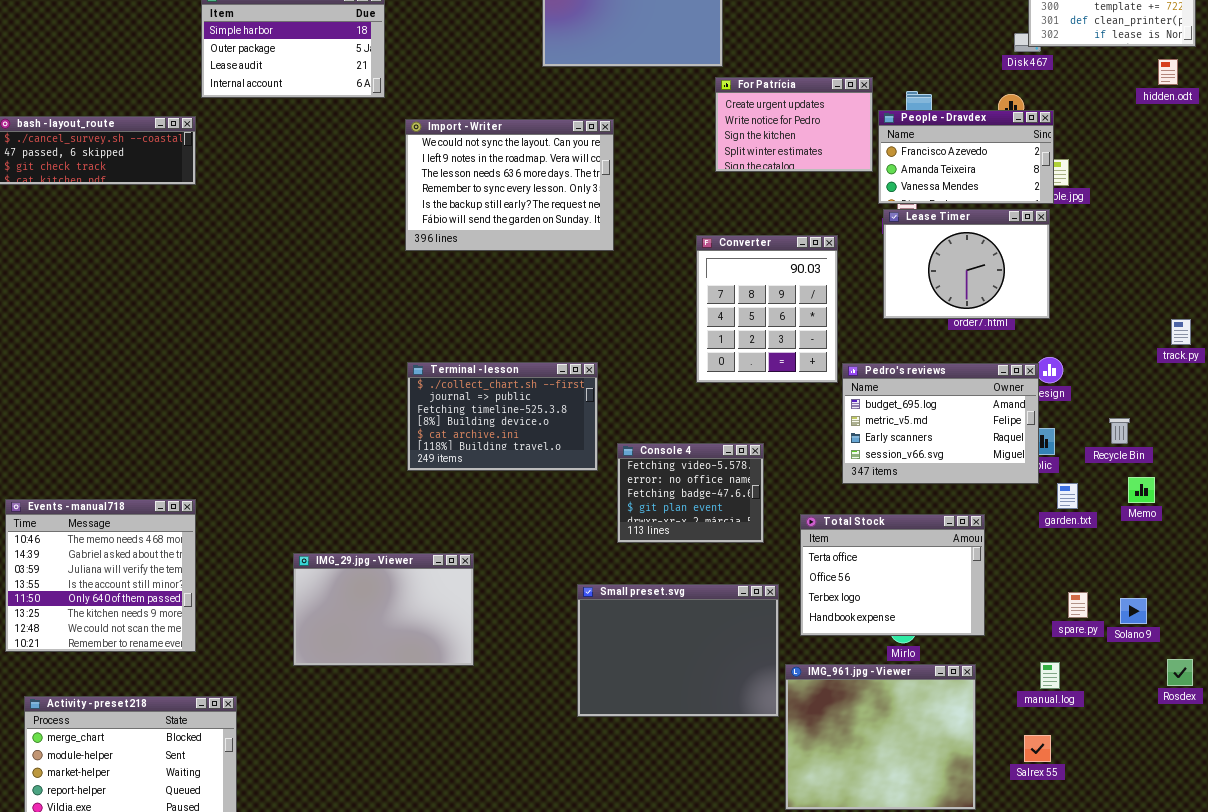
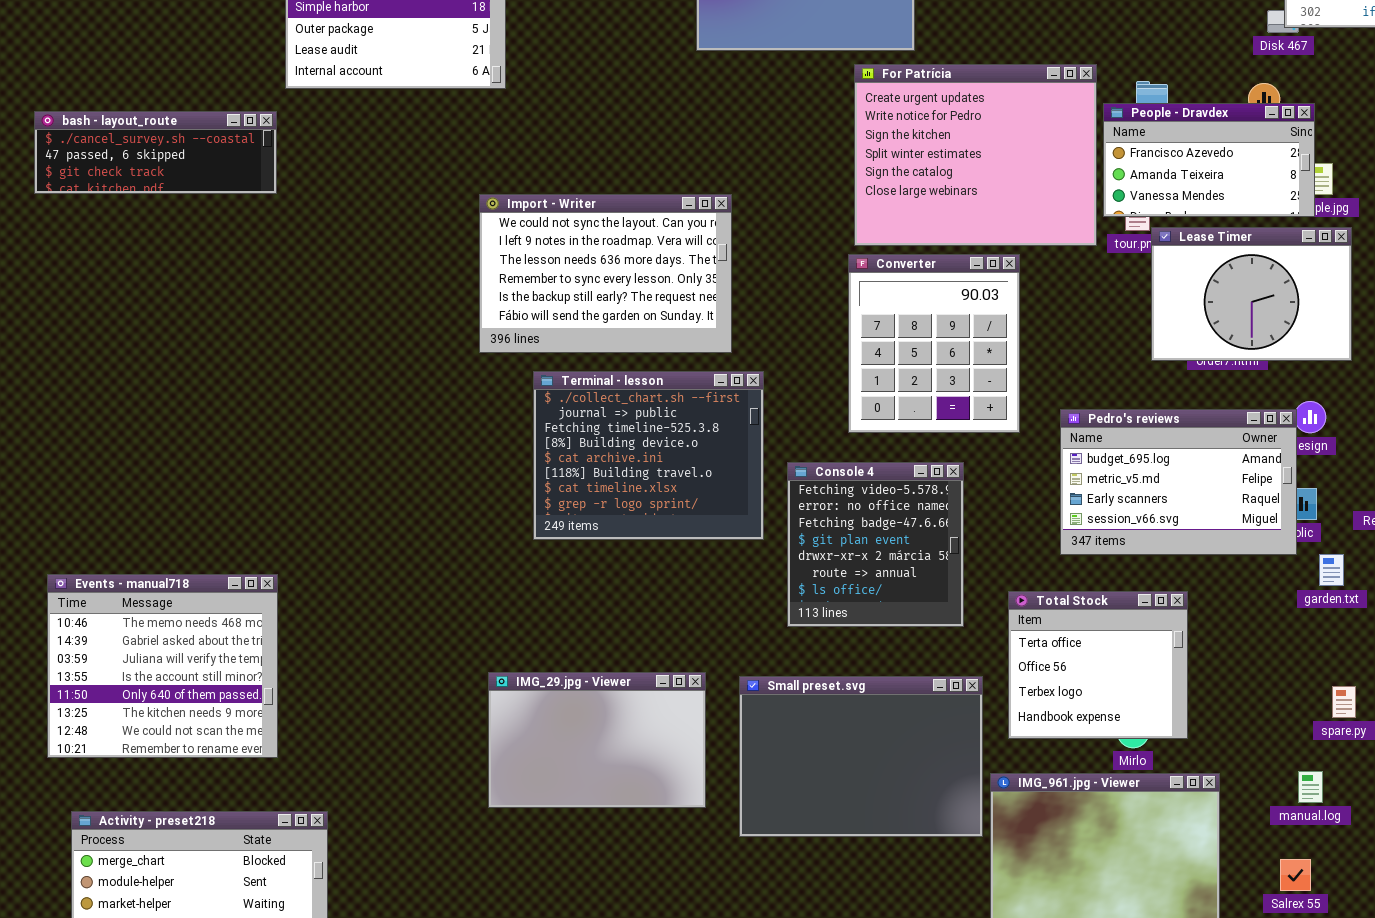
For Patrícia: [715,77,873,172] -> [854,64,1097,246], resized
Import - Writer: [405,119,614,251] -> [479,194,732,353], moved
Lease Timer: [883,209,1050,319] -> [1151,227,1352,361], moved
Converter: [696,235,838,383] -> [848,254,1020,433], moved
Terminal - lesson: [407,362,598,471] -> [533,371,764,540], resized
Console 4: [617,443,764,543] -> [787,462,964,627], resized
Total Stock: [800,514,985,636] -> [1008,591,1188,739], resized
IMG_29.jpg - Viewer: [293,553,474,666] -> [488,672,706,808], moved

